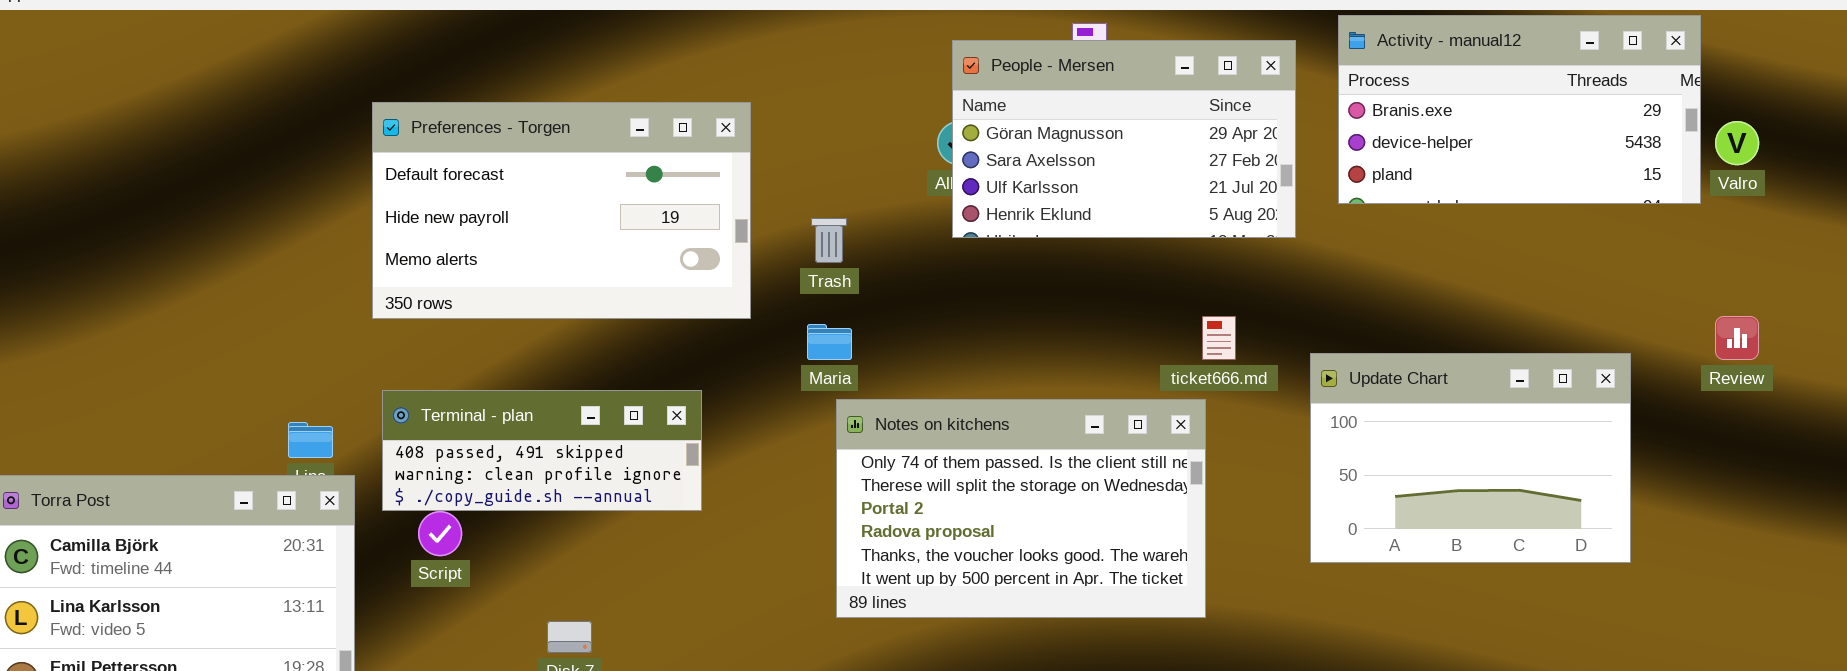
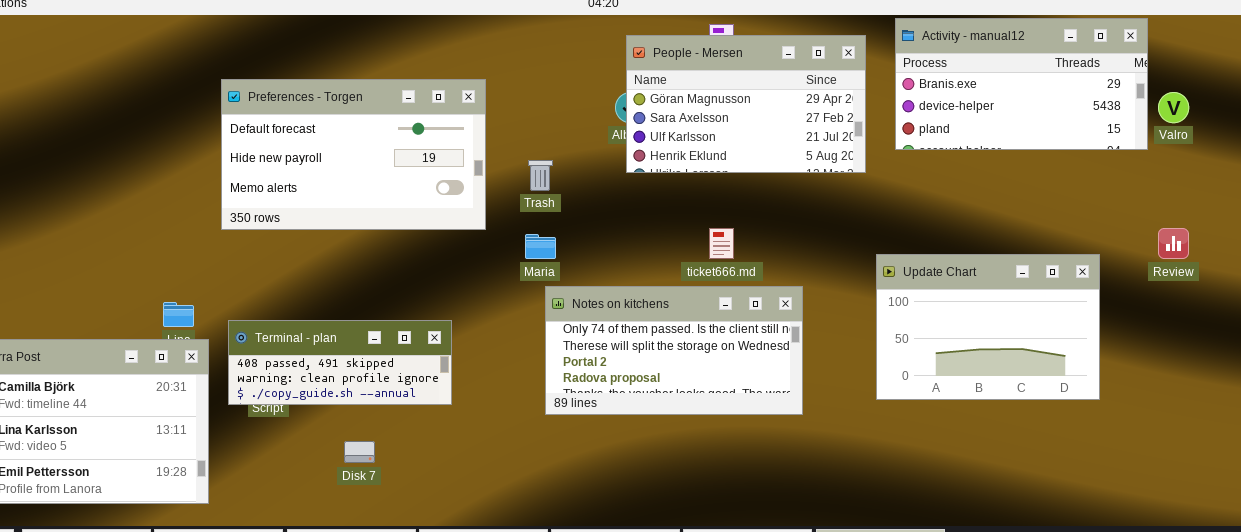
ticket666.md: [1202,316,1236,360] -> [709,228,734,259], moved
Terminal - plan: [382,390,702,511] -> [228,320,452,405], moved
Notes on kitchens: [836,399,1206,618] -> [545,286,803,415], resized

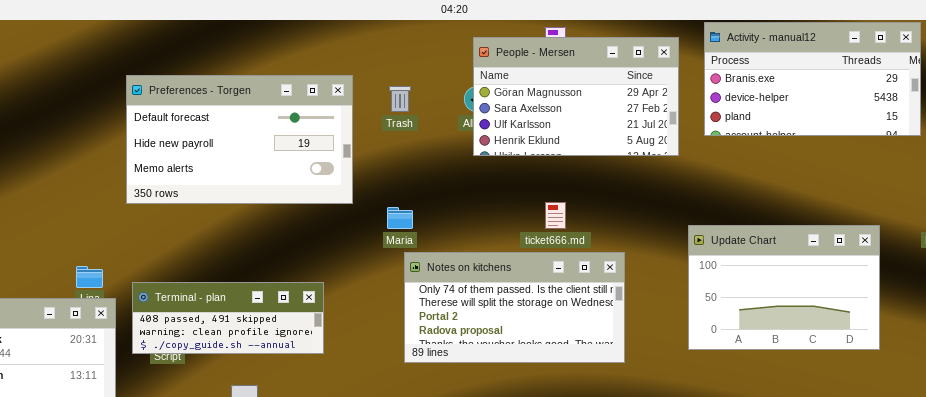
Trash: [528,160,553,191] -> [389,86,411,112], moved

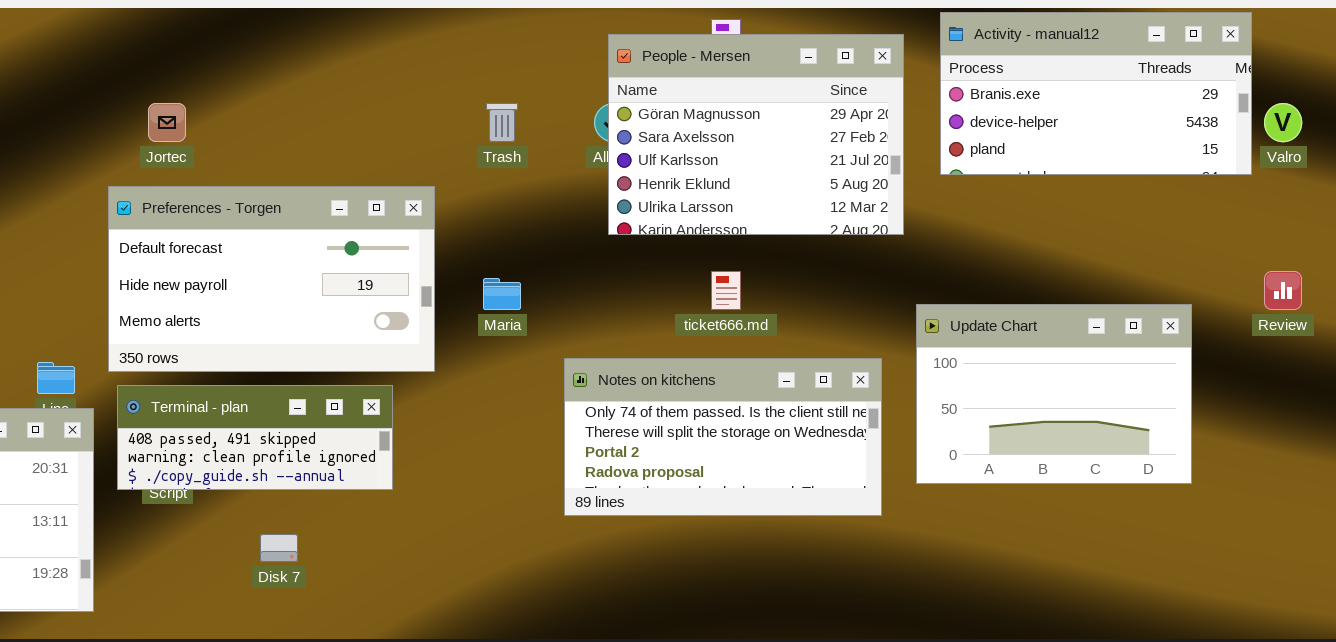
People - Mersen: [473,37,679,156] -> [608,34,904,235], resized
Preferences - Torgen: [126,75,353,204] -> [108,186,435,372], moved
Notes on kitchens: [404,252,625,363] -> [564,358,882,516], moved

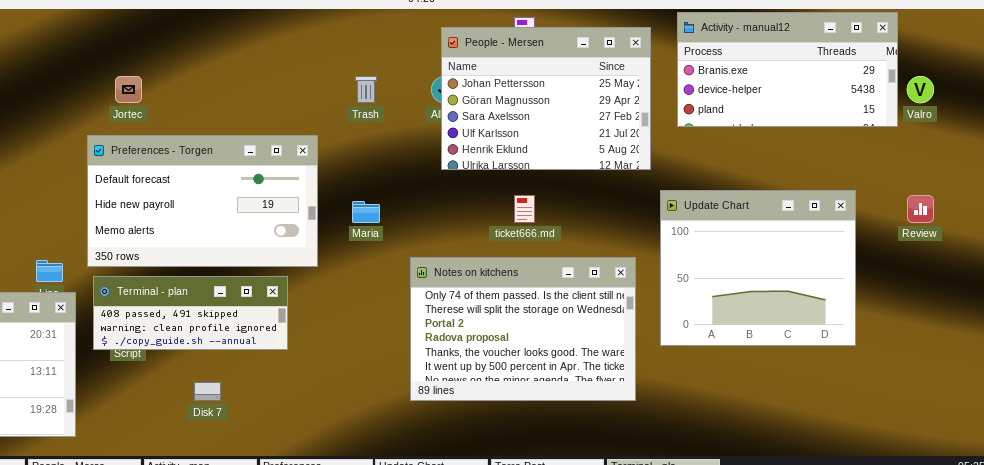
People - Mersen: [608,34,904,235] -> [441,27,651,170], scrolled up 1 row
Update Chart: [916,304,1192,484] -> [660,190,856,346], resized
Notes on kitchens: [564,358,882,516] -> [410,257,636,401], resized

